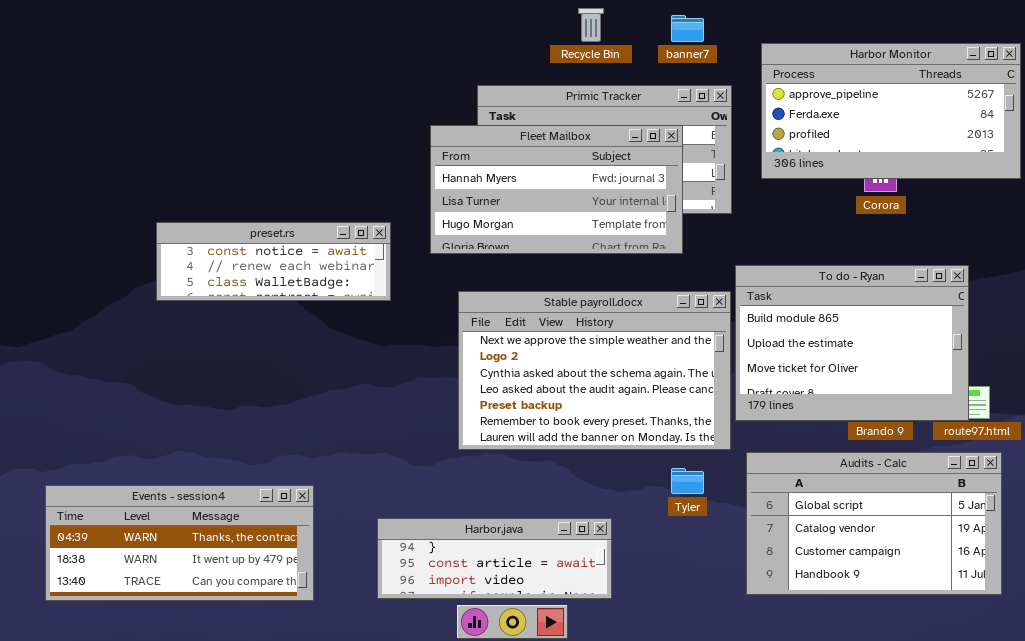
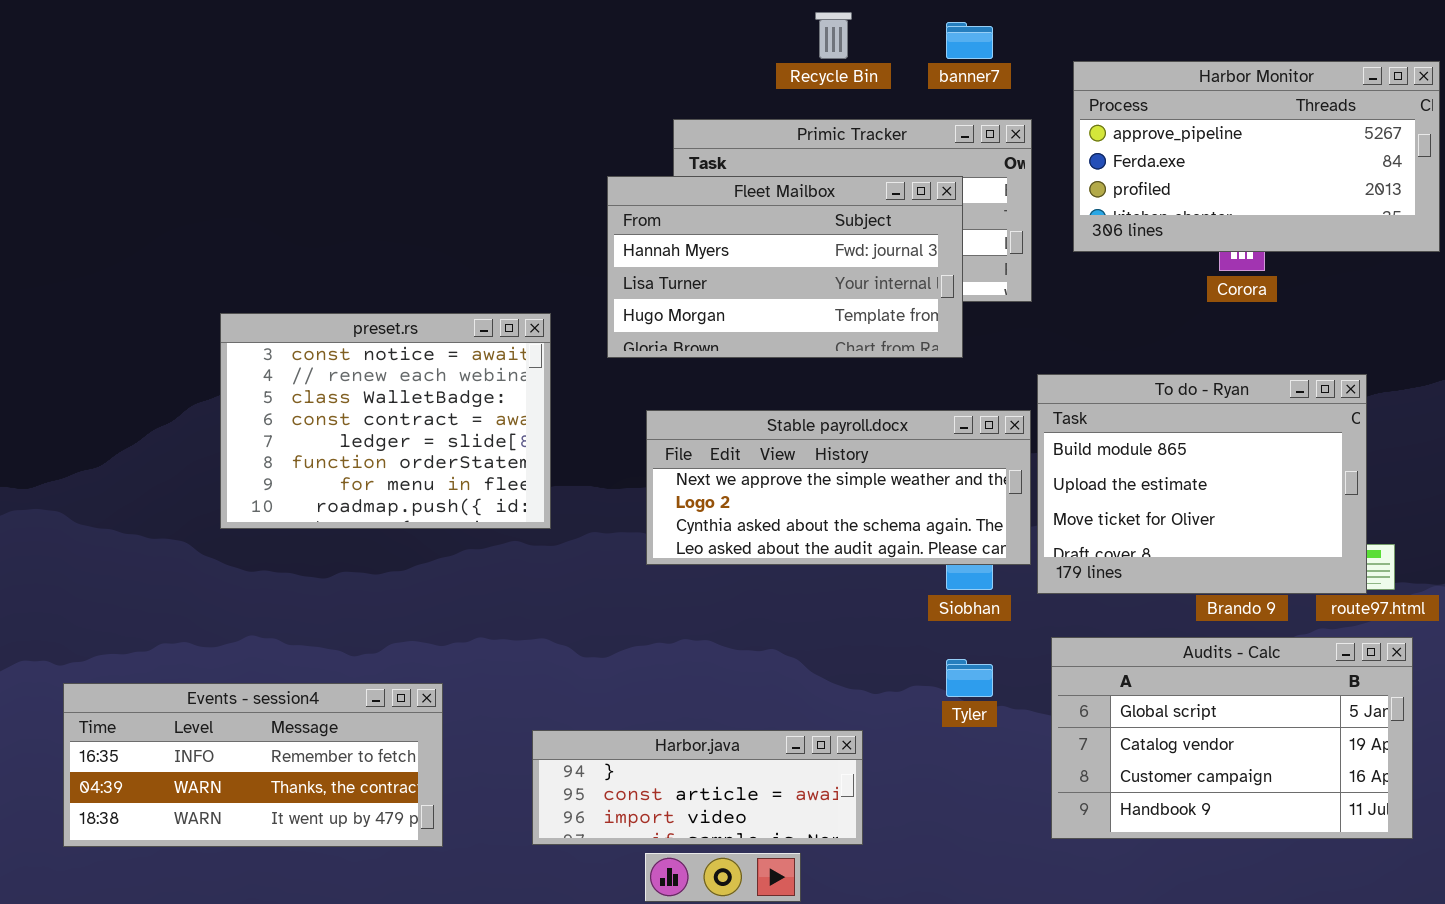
preset.rs: [156,222,391,301] -> [220,313,551,529], resized
Stable payroll.docx: [458,291,731,450] -> [646,410,1031,565], resized
Events - session4: [45,485,314,601] -> [63,683,443,847], scrolled up 1 row

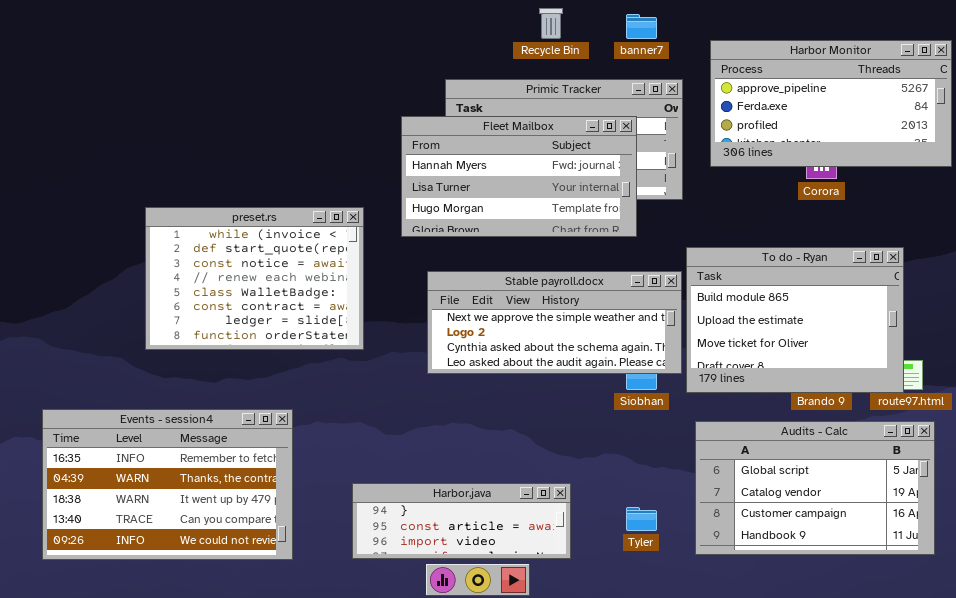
preset.rs: [220,313,551,529] -> [145,207,364,350], scrolled up 2 rows
Tyler: [946,659,993,697] -> [626,507,657,531], moved
Events - session4: [63,683,443,847] -> [42,409,293,560], resized

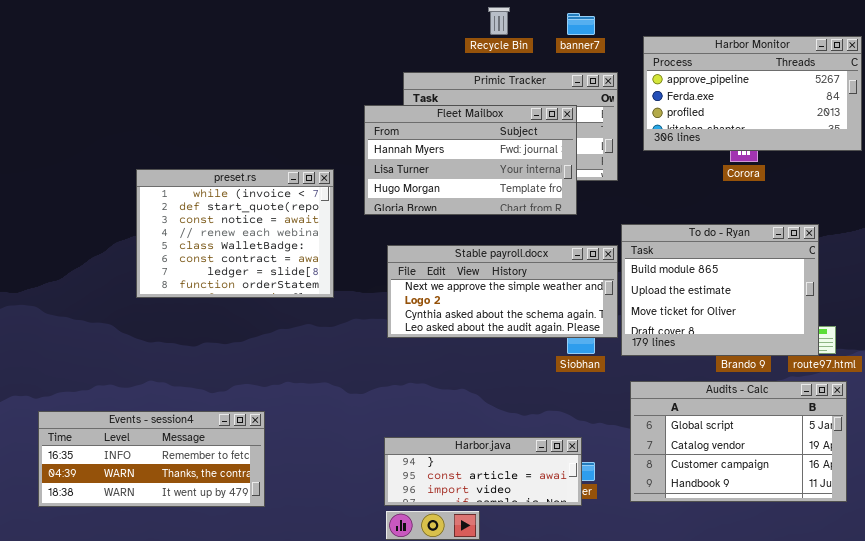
preset.rs: [145,207,364,350] -> [136,169,334,298], moved
Events - session4: [42,409,293,560] -> [38,411,265,507], resized
Harbor.java: [352,483,571,559] -> [384,437,582,506], moved

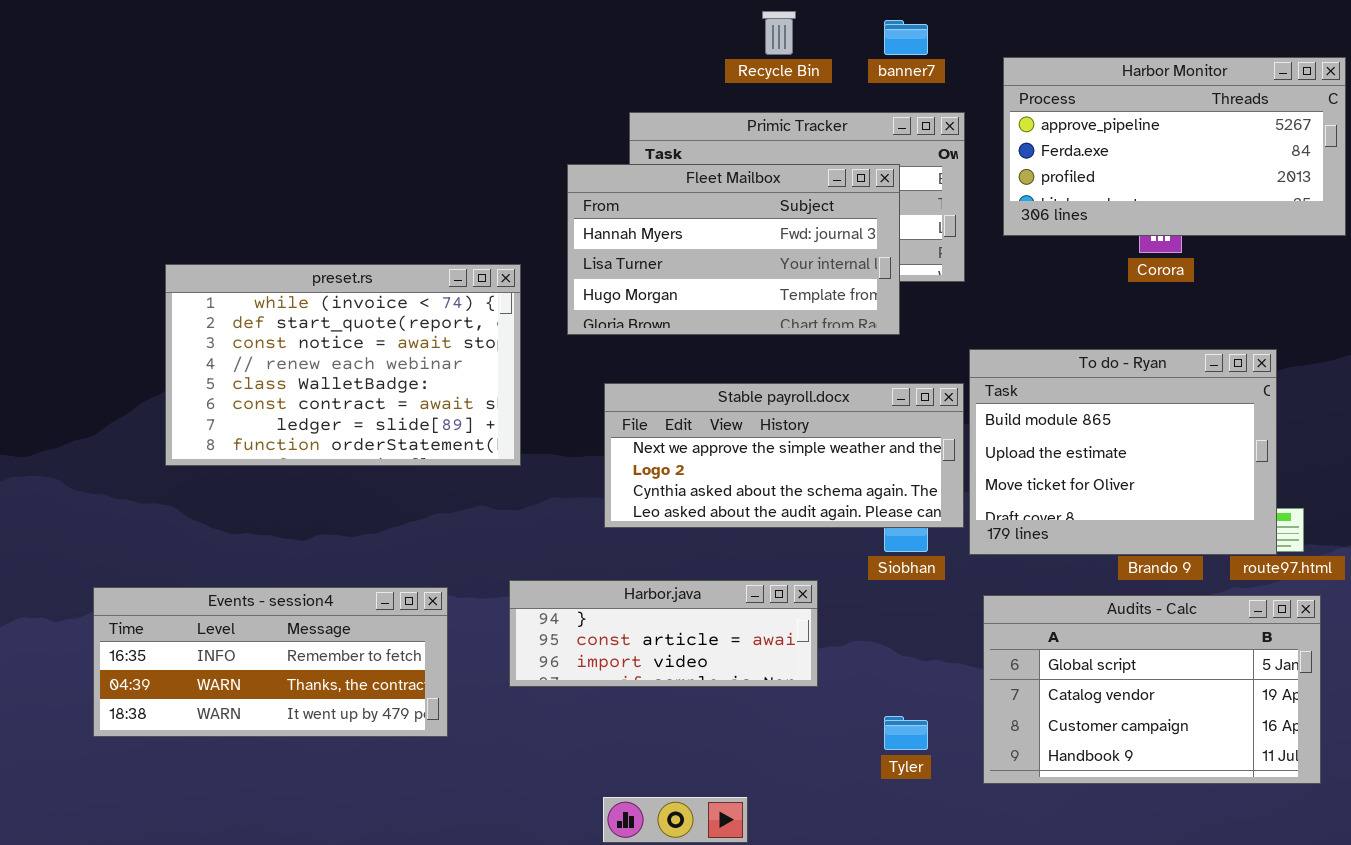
preset.rs: [136,169,334,298] -> [165,264,521,466], resized
Events - session4: [38,411,265,507] -> [93,587,448,737], moved
Harbor.java: [384,437,582,506] -> [509,580,818,687], moved

